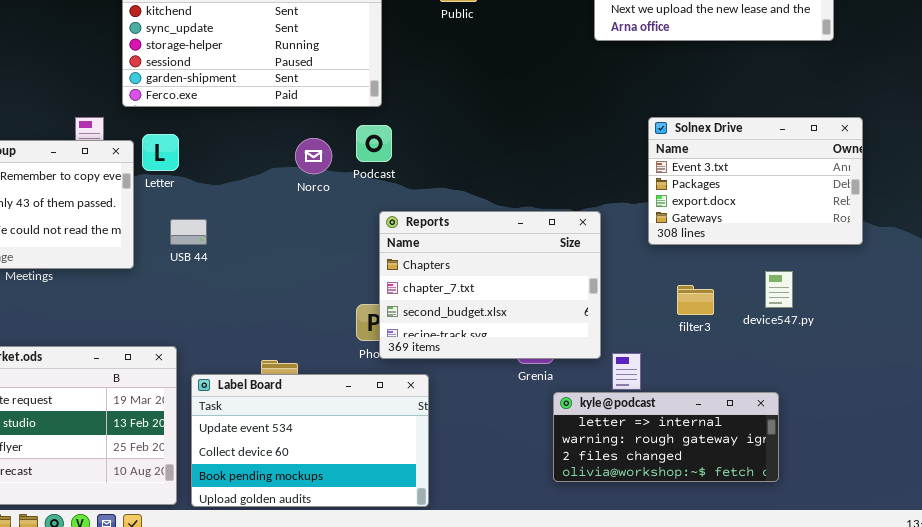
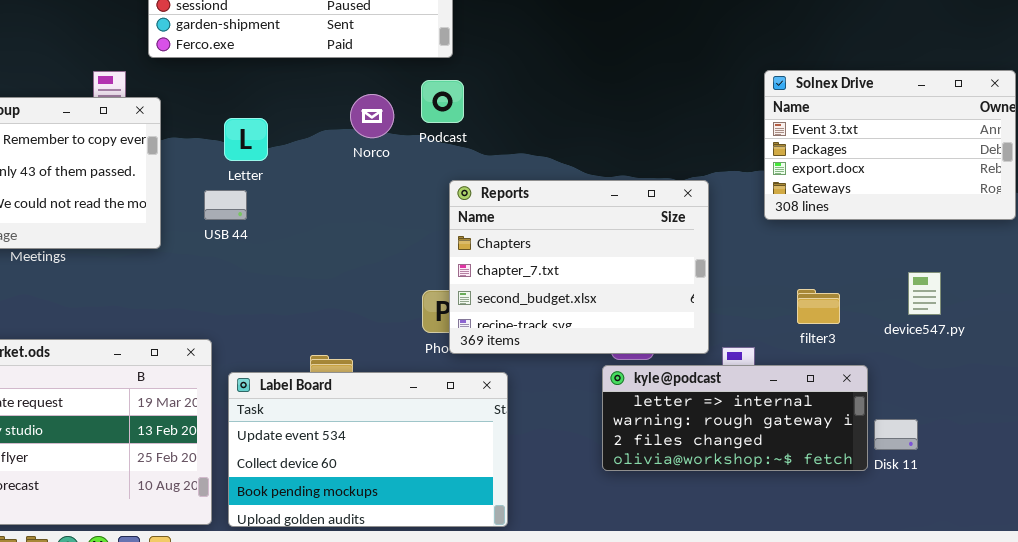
Letter: [142,134,179,171] -> [224,118,268,161], moved
device547.py: [765,271,793,308] -> [908,272,941,315], moved
filter3: [677,285,714,315] -> [797,289,840,324], moved
kyle@podcast: [553,392,779,482] -> [602,365,868,471], moved

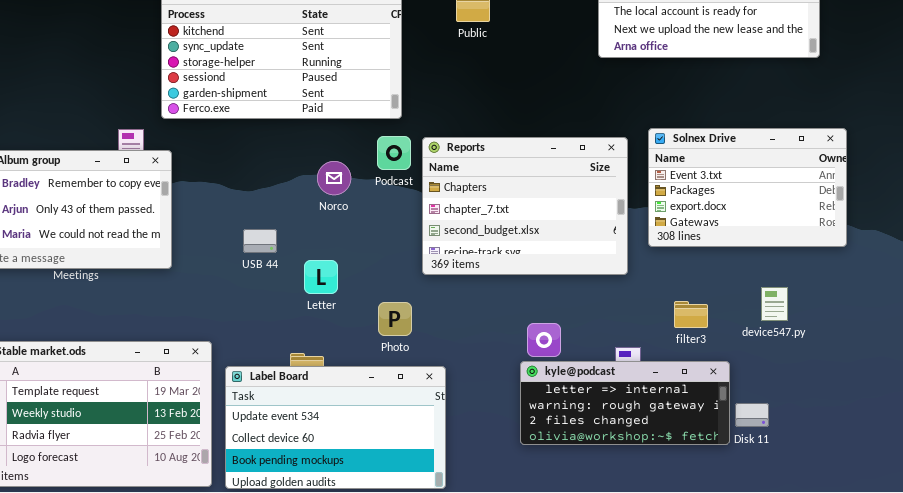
Norco: [350,94,394,138] -> [317,161,351,195], moved
Letter: [224,118,268,161] -> [304,260,338,294], moved
Reports: [449,180,709,354] -> [422,137,628,275], moved
USB 44: [204,190,247,220] -> [243,229,277,253], moved

